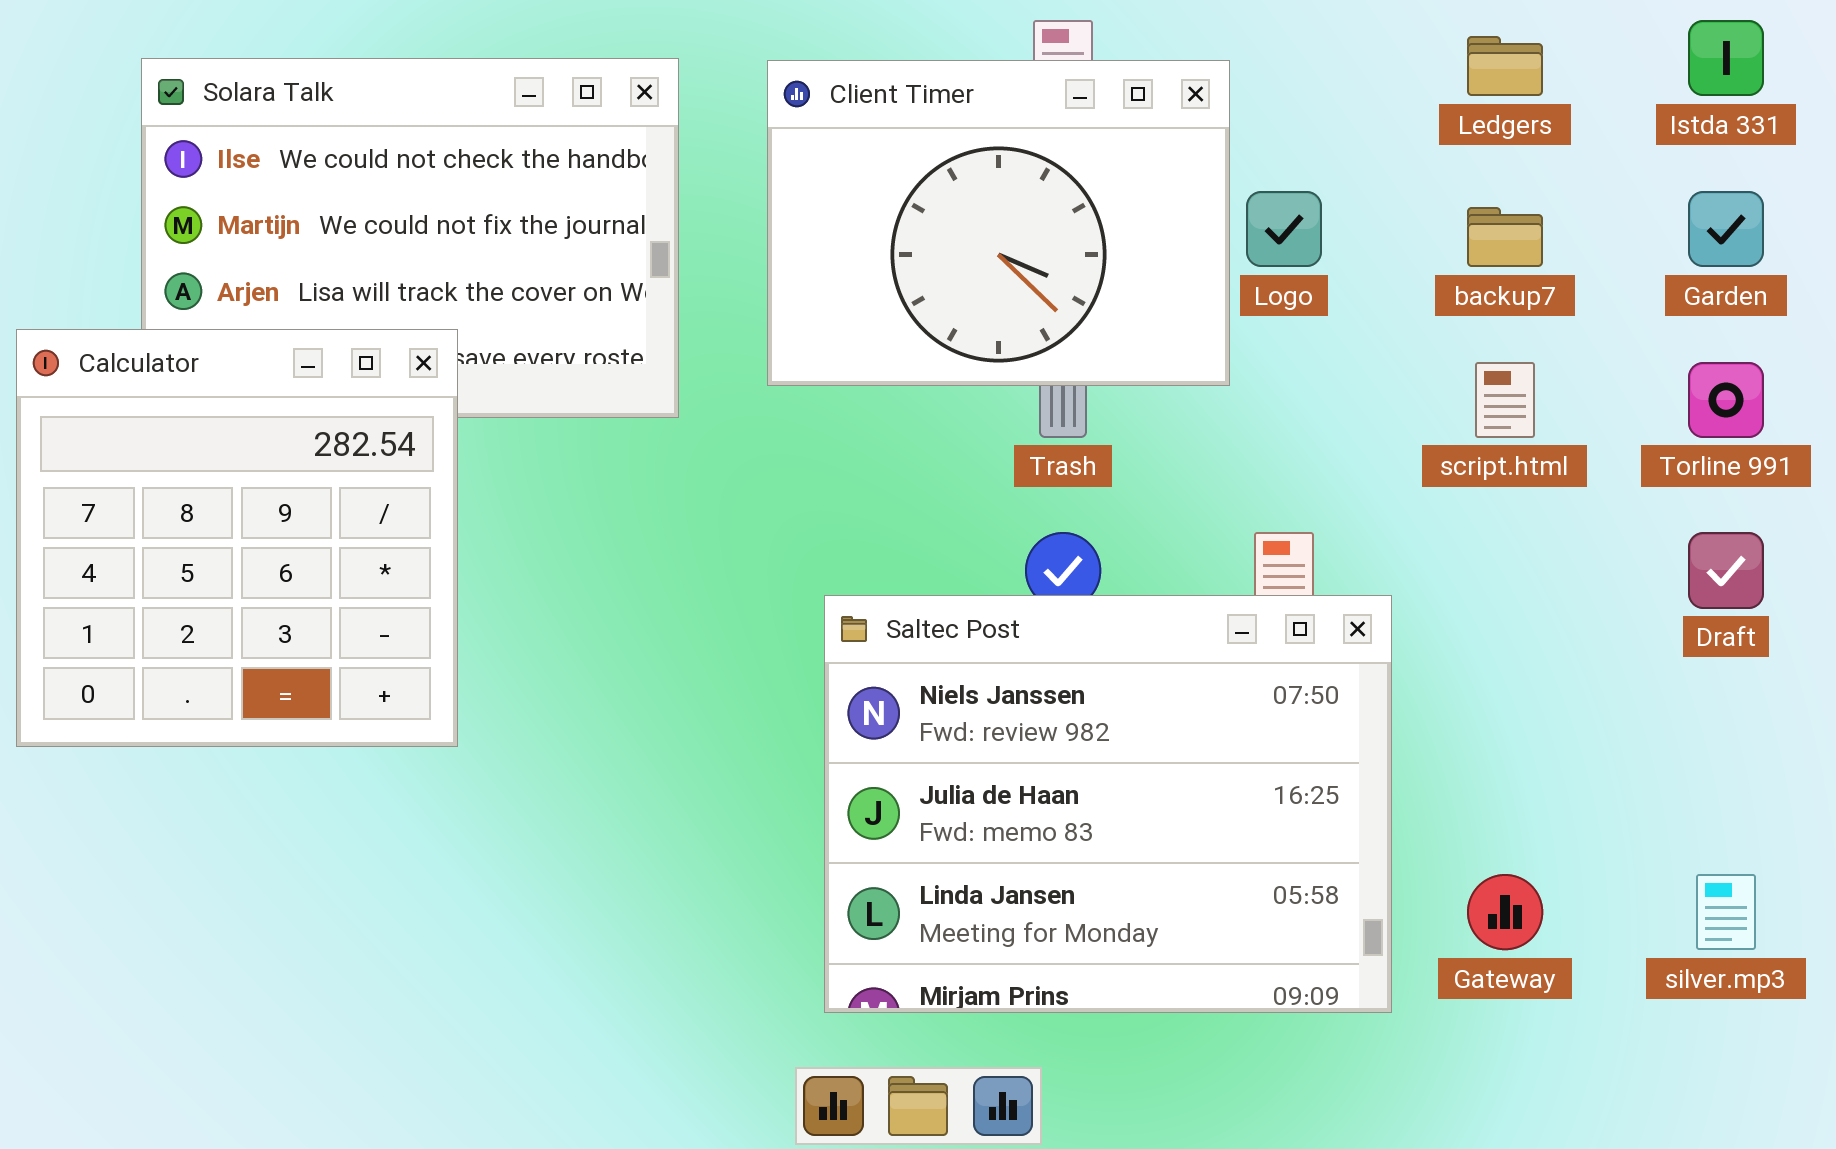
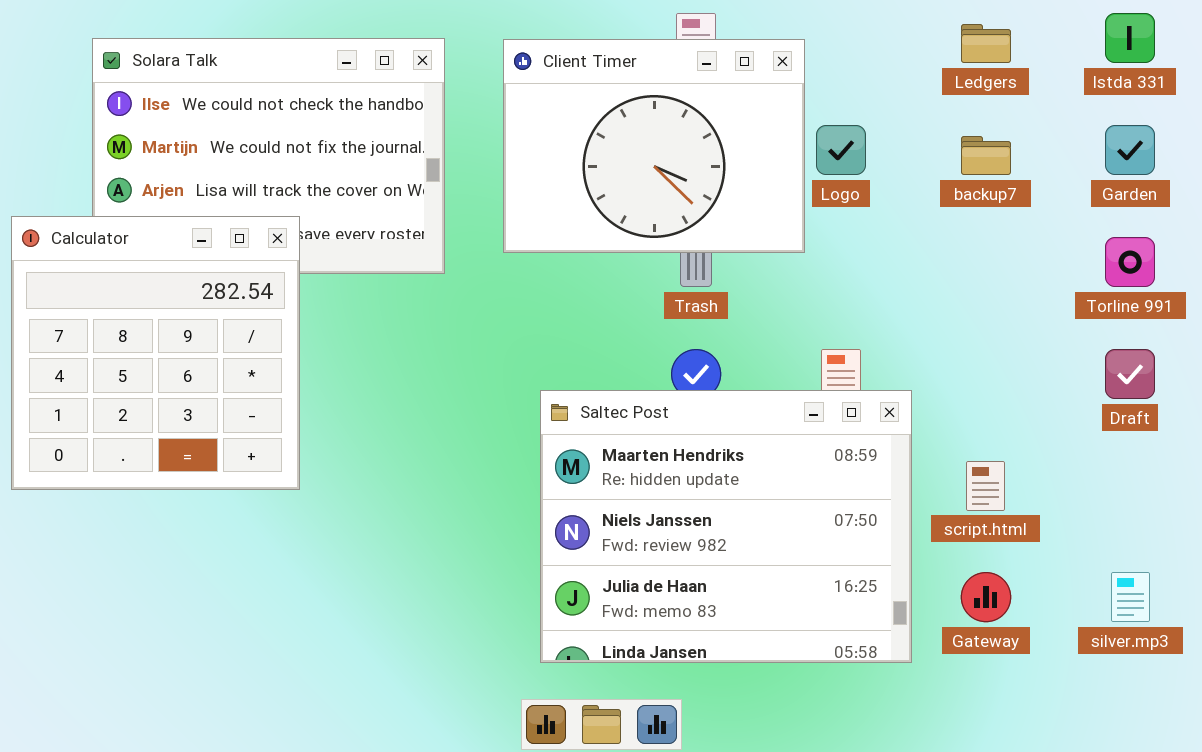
script.html: [1475,362,1535,438] -> [966,461,1005,511], moved
Saltec Post: [824,595,1392,1013] -> [540,390,912,663], scrolled up 1 row

